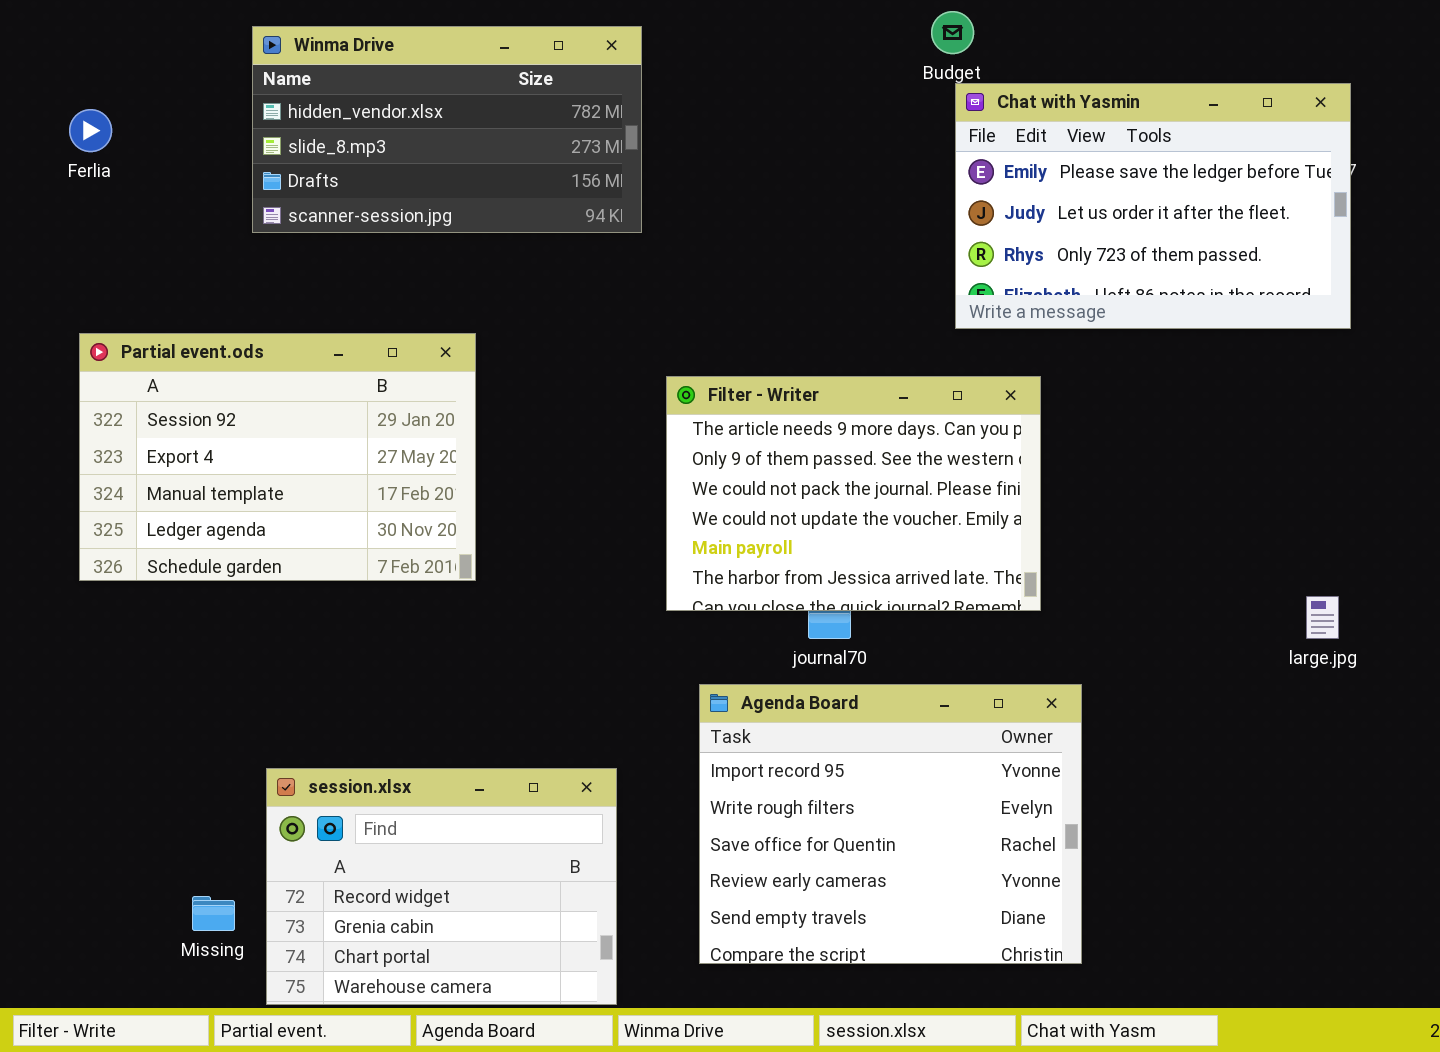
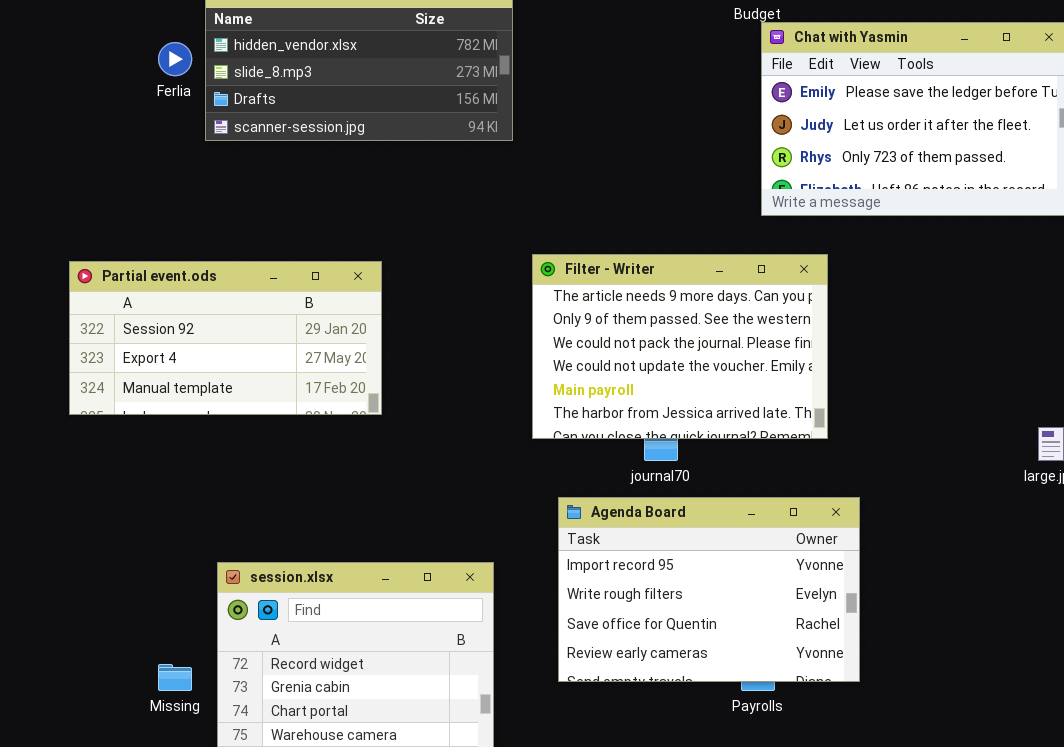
Ferlia: [69,109,112,152] -> [158,42,192,76], moved
Partial event.ods: [79,333,476,581] -> [69,261,382,415], resized
Agenda Board: [699,684,1082,964] -> [558,497,860,682], resized

